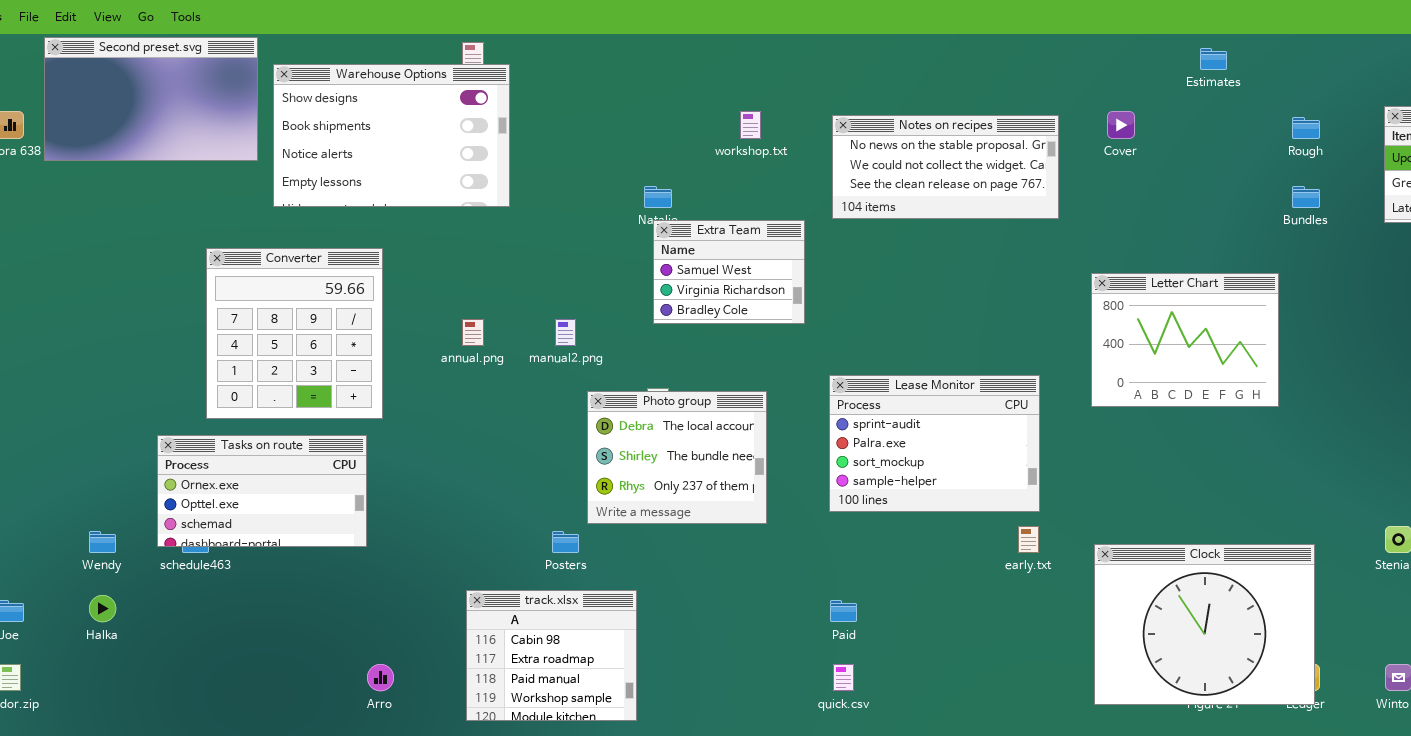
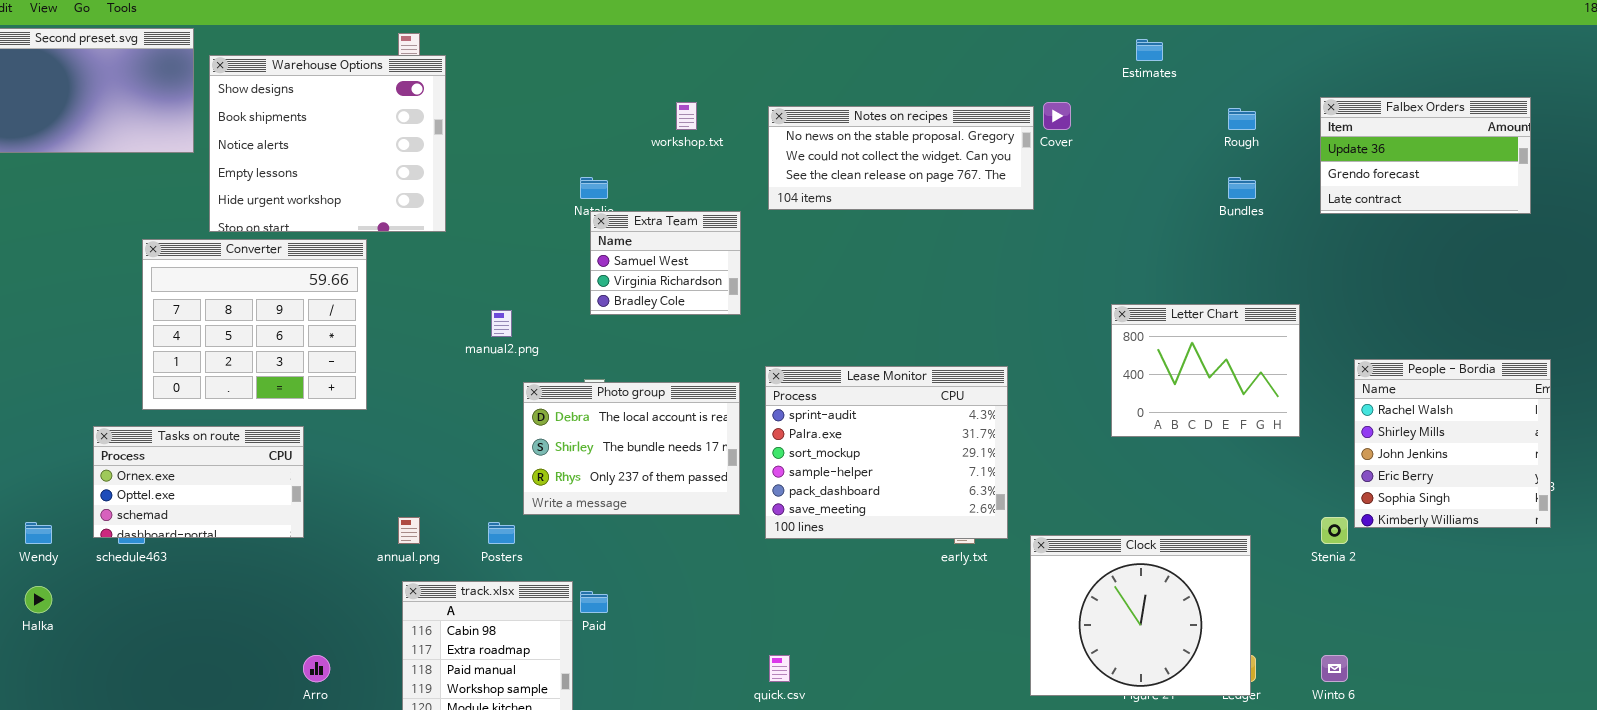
Warehouse Options: [273,64,510,207] -> [209,55,446,232], resized
Notes on recipes: [832,115,1059,219] -> [768,106,1034,210], resized
Converter: [206,248,383,419] -> [142,239,367,410], resized
Letter Chart: [1091,273,1279,407] -> [1111,304,1300,437], moved
annual.png: [462,319,484,346] -> [398,517,420,544], moved
Lease Monitor: [829,375,1040,512] -> [765,366,1008,539], resized
Photo group: [587,391,767,524] -> [523,382,740,515], resized
Paid: [830,600,857,622] -> [580,591,608,613], moved

